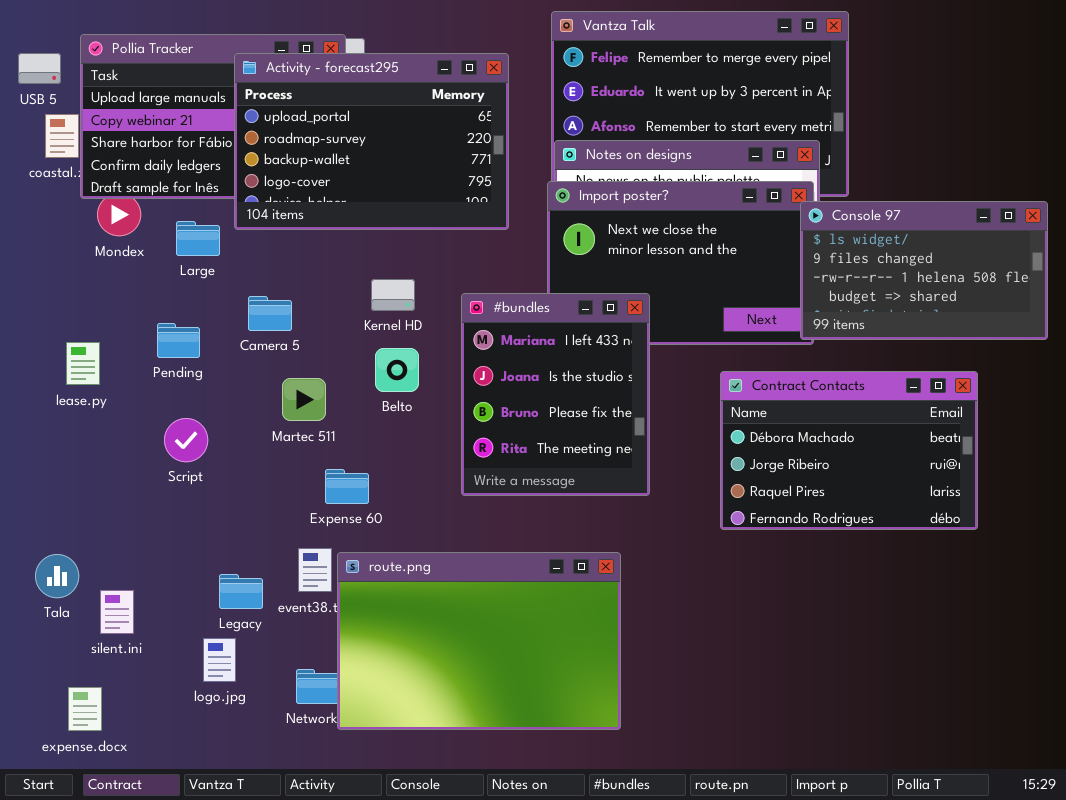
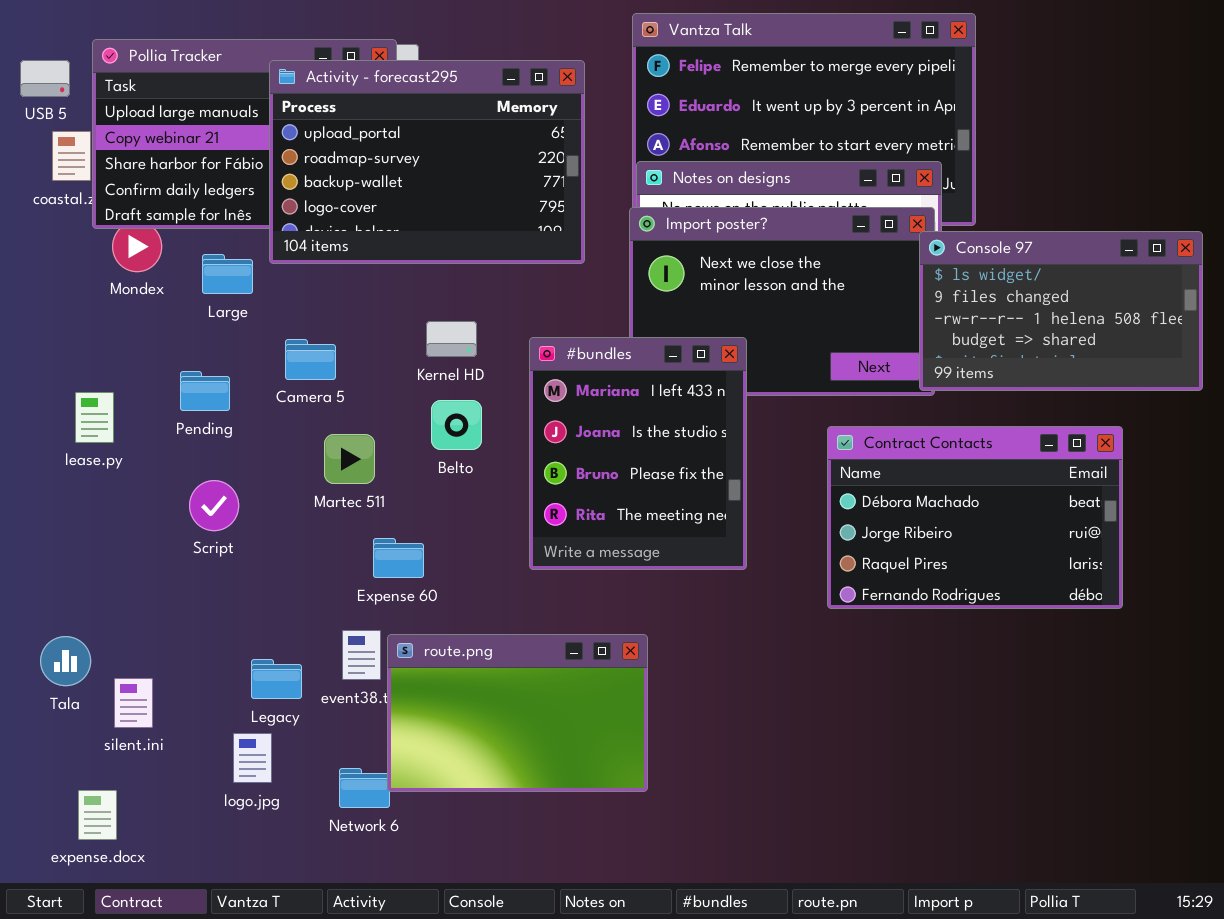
route.png: [337,552,621,730] -> [387,634,648,792], resized

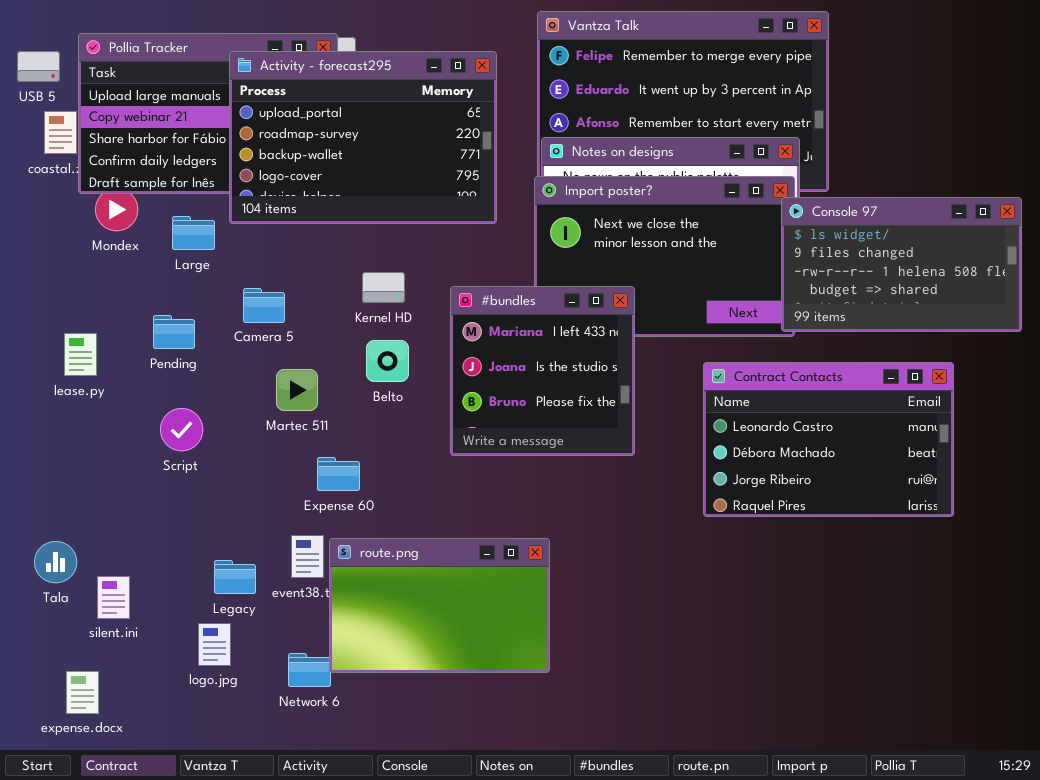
#bundles: [529,337,747,570] -> [450,286,635,456], resized
Contract Contacts: [827,426,1123,609] -> [703,362,954,517], scrolled up 1 row

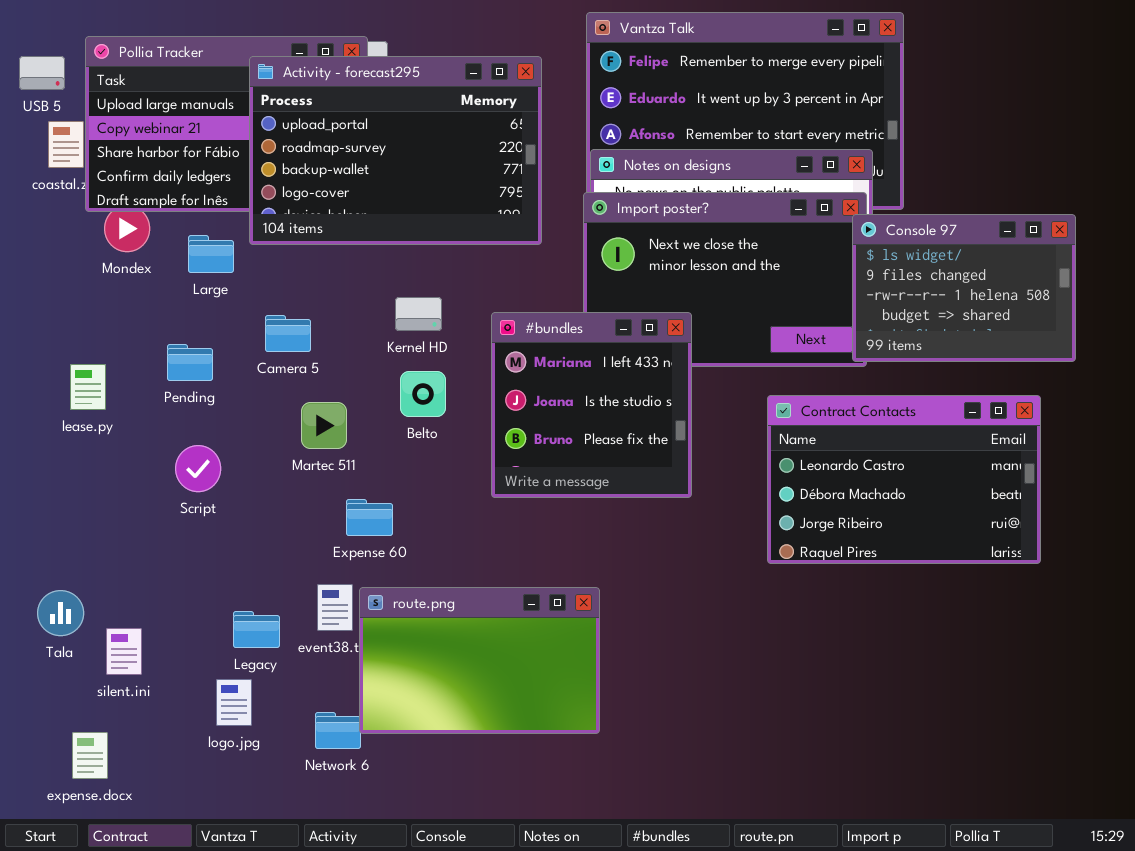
Console 97: [781,197,1022,332] -> [852,214,1076,362], resized

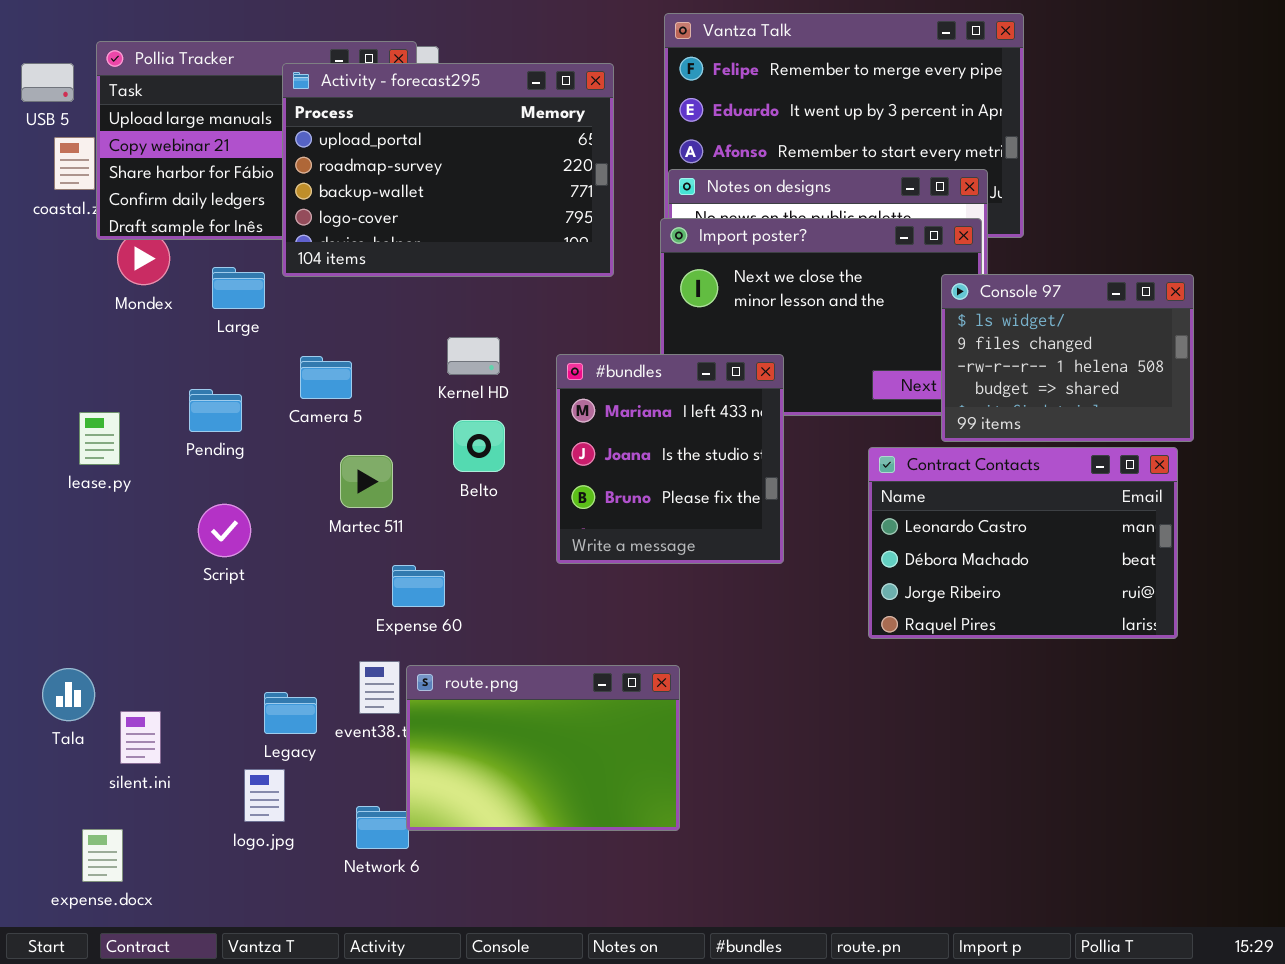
Console 97: [852,214,1076,362] -> [941,274,1194,442], moved

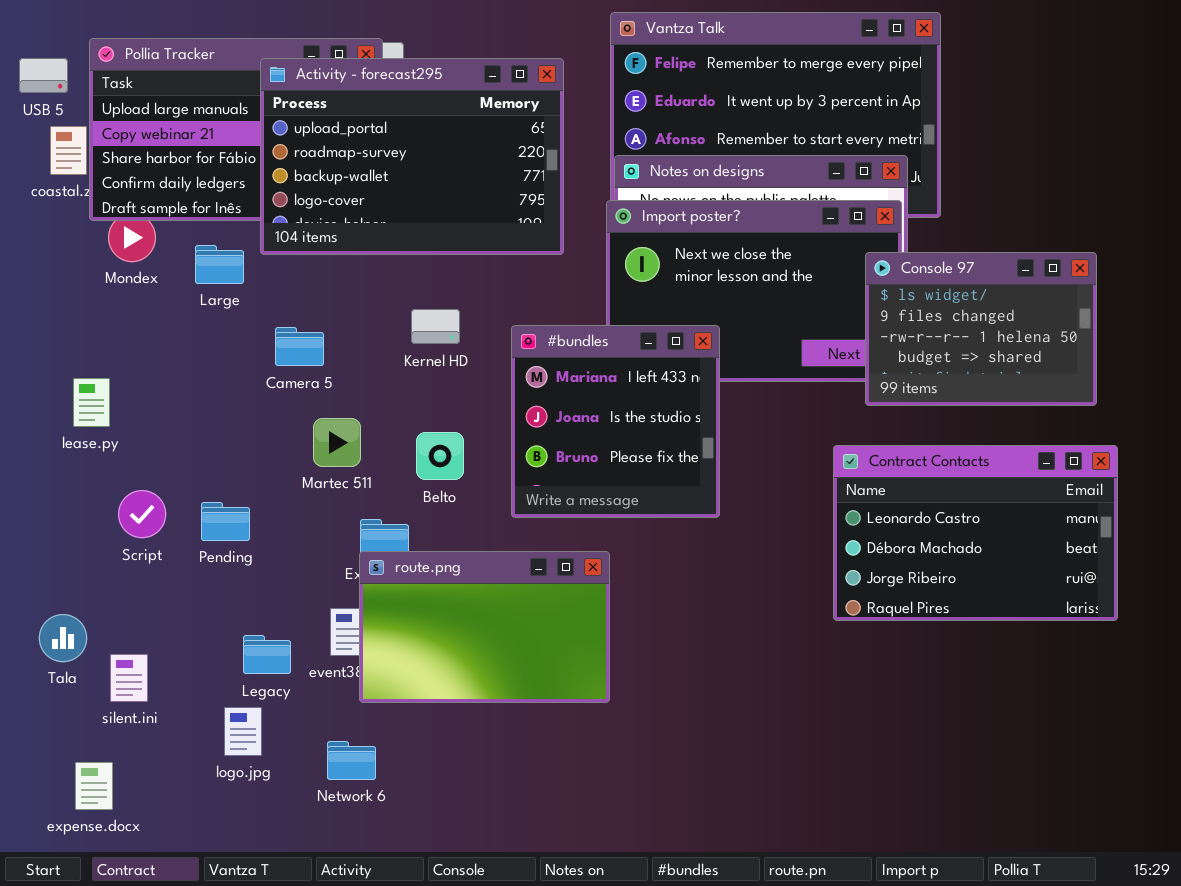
Pending: [189,389,242,432] -> [201,502,250,541], moved
Belto: [453,420,505,472] -> [416,432,464,480], moved
Contract Contacts: [868,447,1178,639] -> [833,445,1118,621], moved
Script: [198,504,251,557] -> [118,490,166,538], moved
route.png: [406,665,680,831] -> [359,551,610,703], moved

